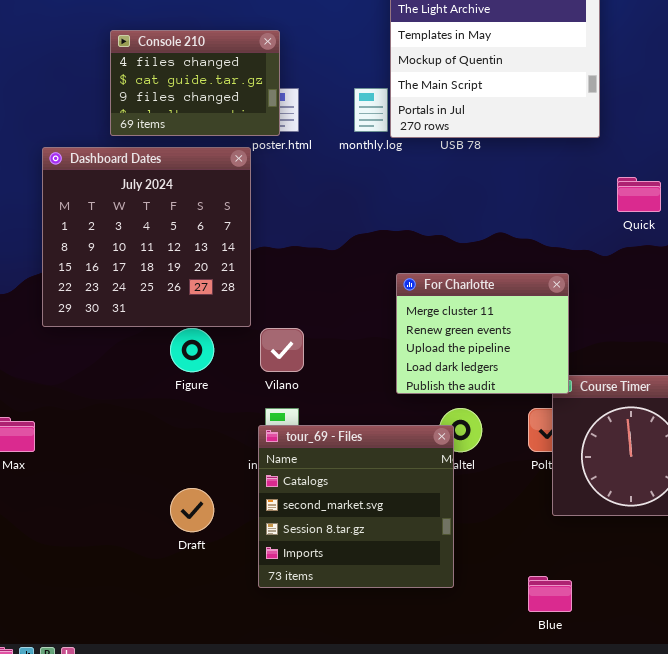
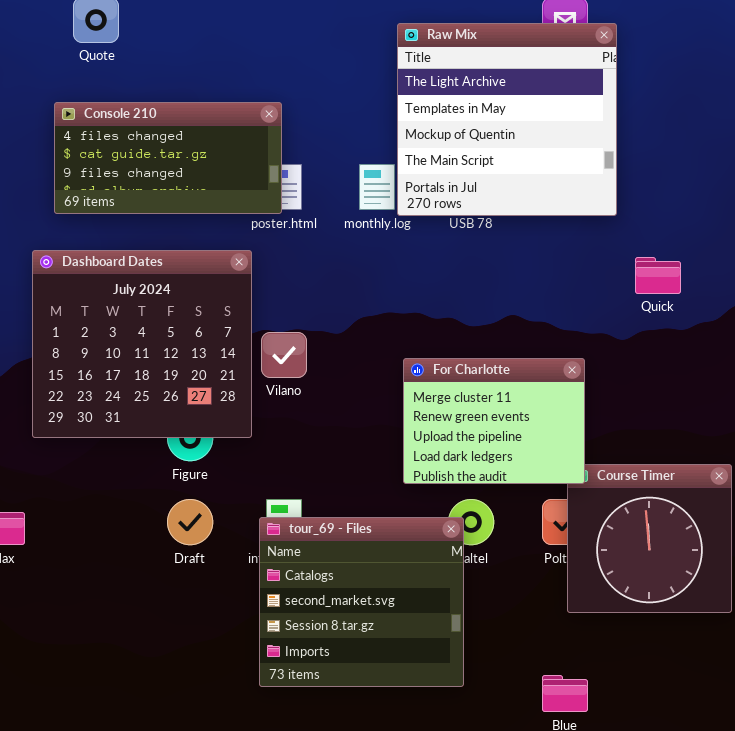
Console 210: [110,30,280,136] -> [54,102,282,214], resized
Dashboard Dates: [42,147,251,327] -> [32,250,252,438], moved
Vilano: [260,328,304,372] -> [261,332,307,378], moved
Draft: [170,488,214,532] -> [167,499,213,545], moved

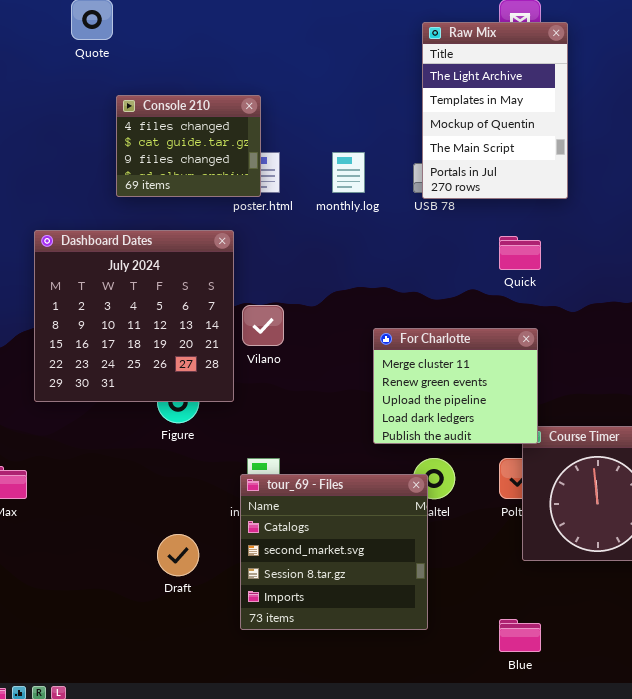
Raw Mix: [397,23,617,216] -> [422,22,568,199], resized
Console 210: [54,102,282,214] -> [116,95,261,197], resized
Quick: [635,257,681,294] -> [499,236,541,270], moved
Draft: [167,499,213,545] -> [157,534,199,576], moved

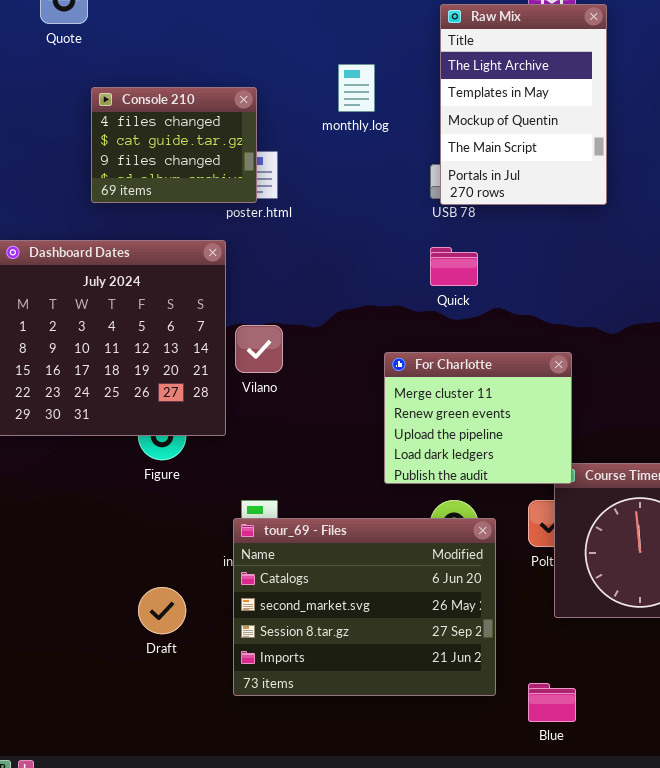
monthly.log: [332,152,365,193] -> [338,64,375,112], moved
Quick: [499,236,541,270] -> [430,247,478,286], moved
tour_69 - Files: [240,474,428,630] -> [233,518,496,696], resized

